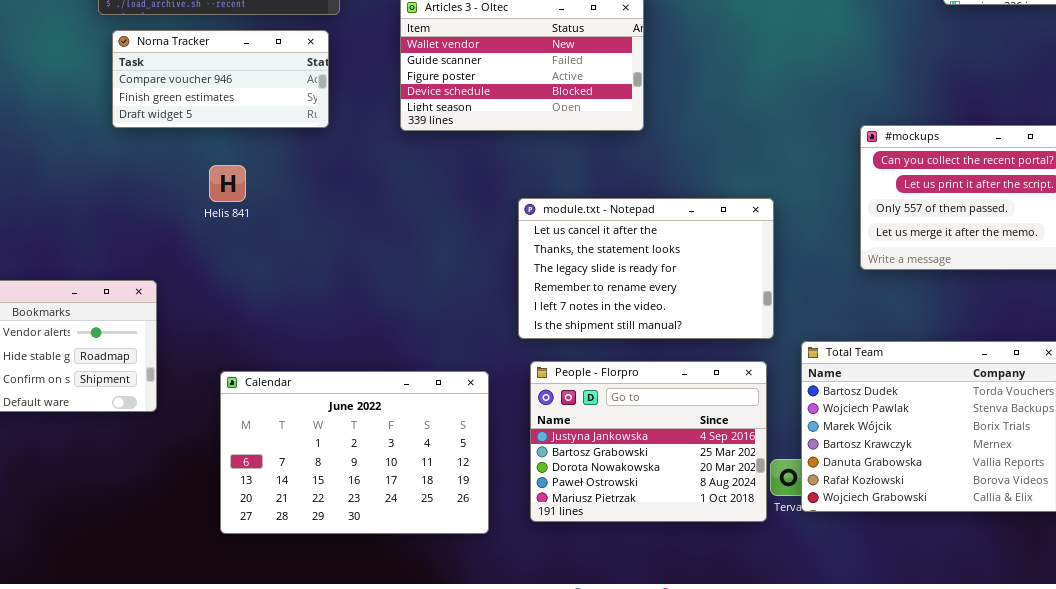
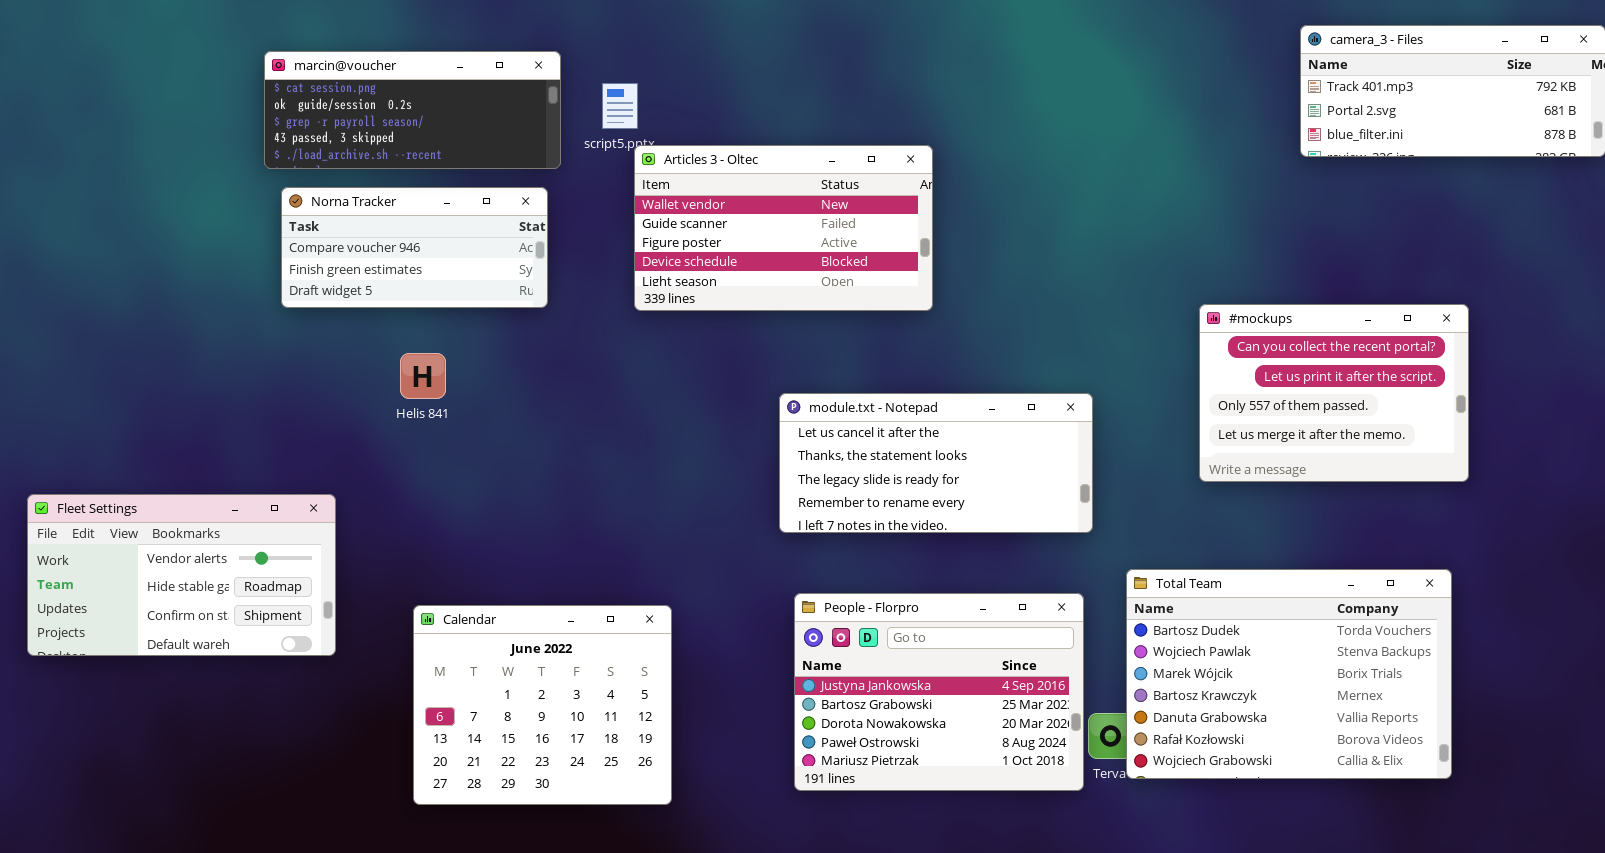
module.txt - Notepad: [518,198,774,339] -> [779,393,1093,533], resized
Calendar: [220,371,489,534] -> [413,605,672,805], resized

